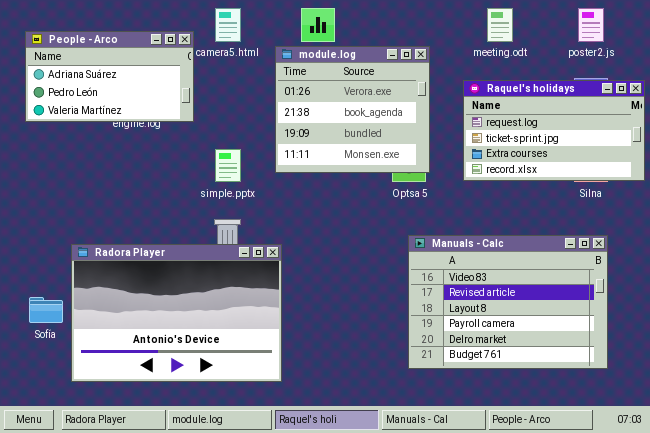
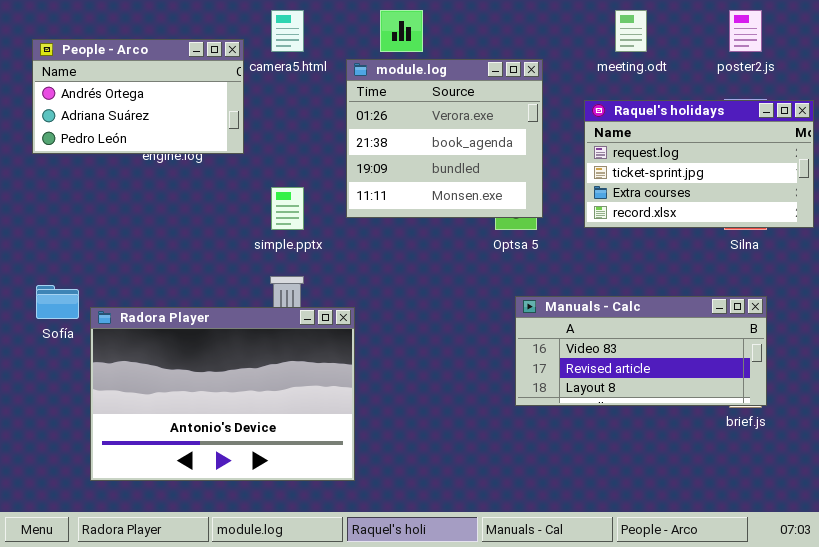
People - Arco: [25,31,194,122] -> [32,39,244,154], scrolled up 1 row
Manuals - Calc: [408,235,608,369] -> [515,296,767,406], resized
Sofía: [29,297,63,323] -> [36,285,79,319], moved

